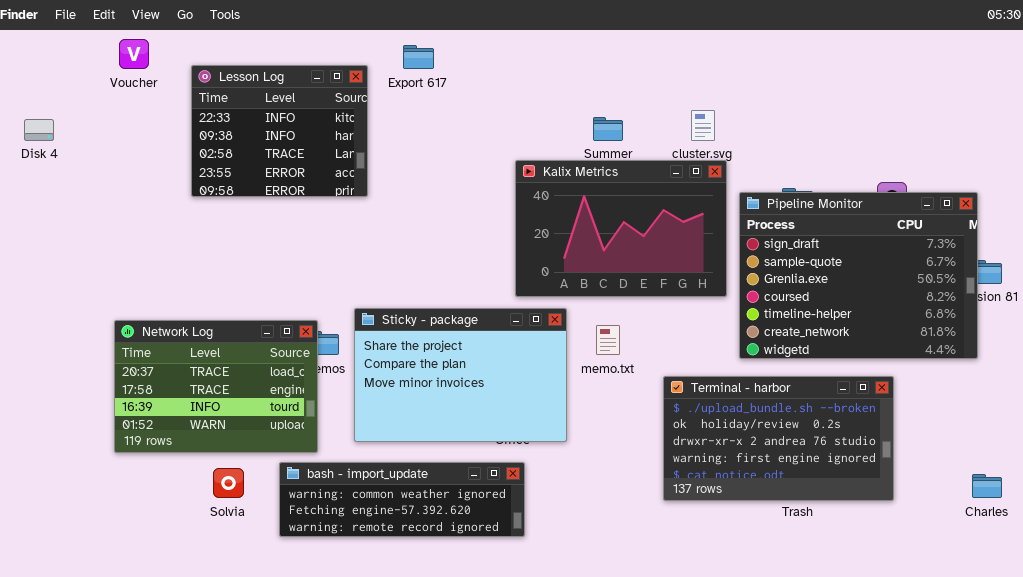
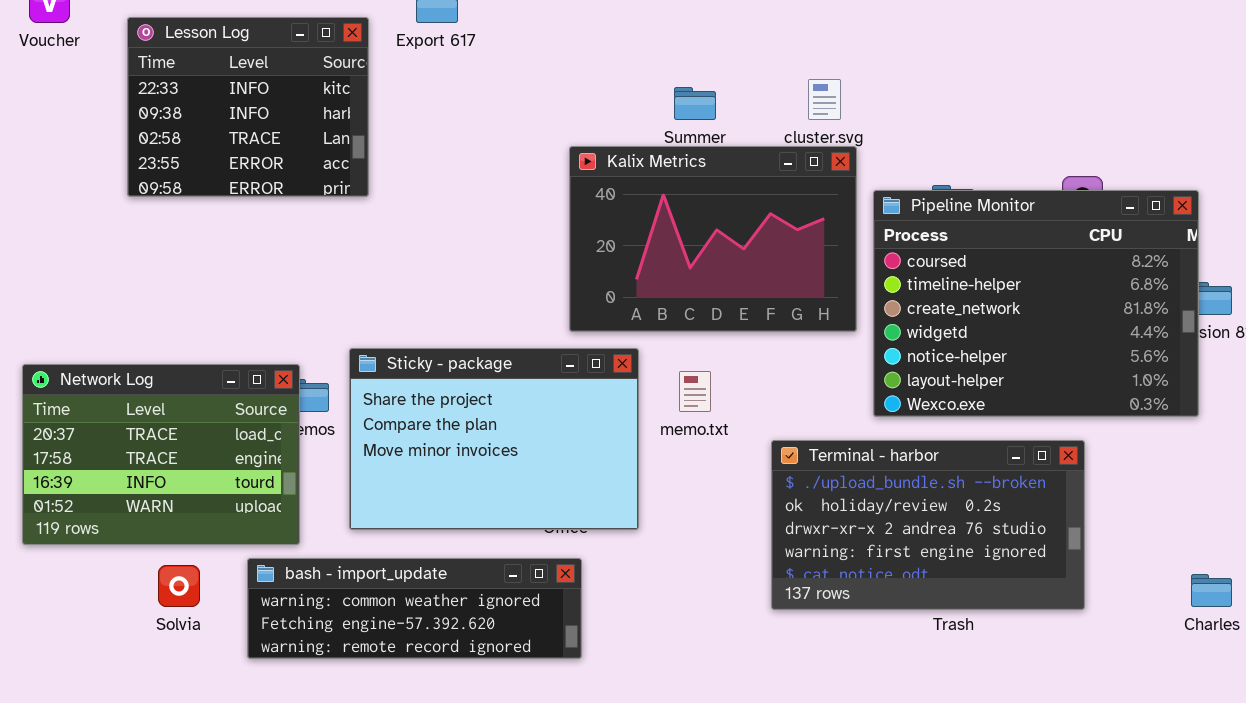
Pipeline Monitor: [739,192,978,359] -> [873,190,1199,417], scrolled down 3 rows

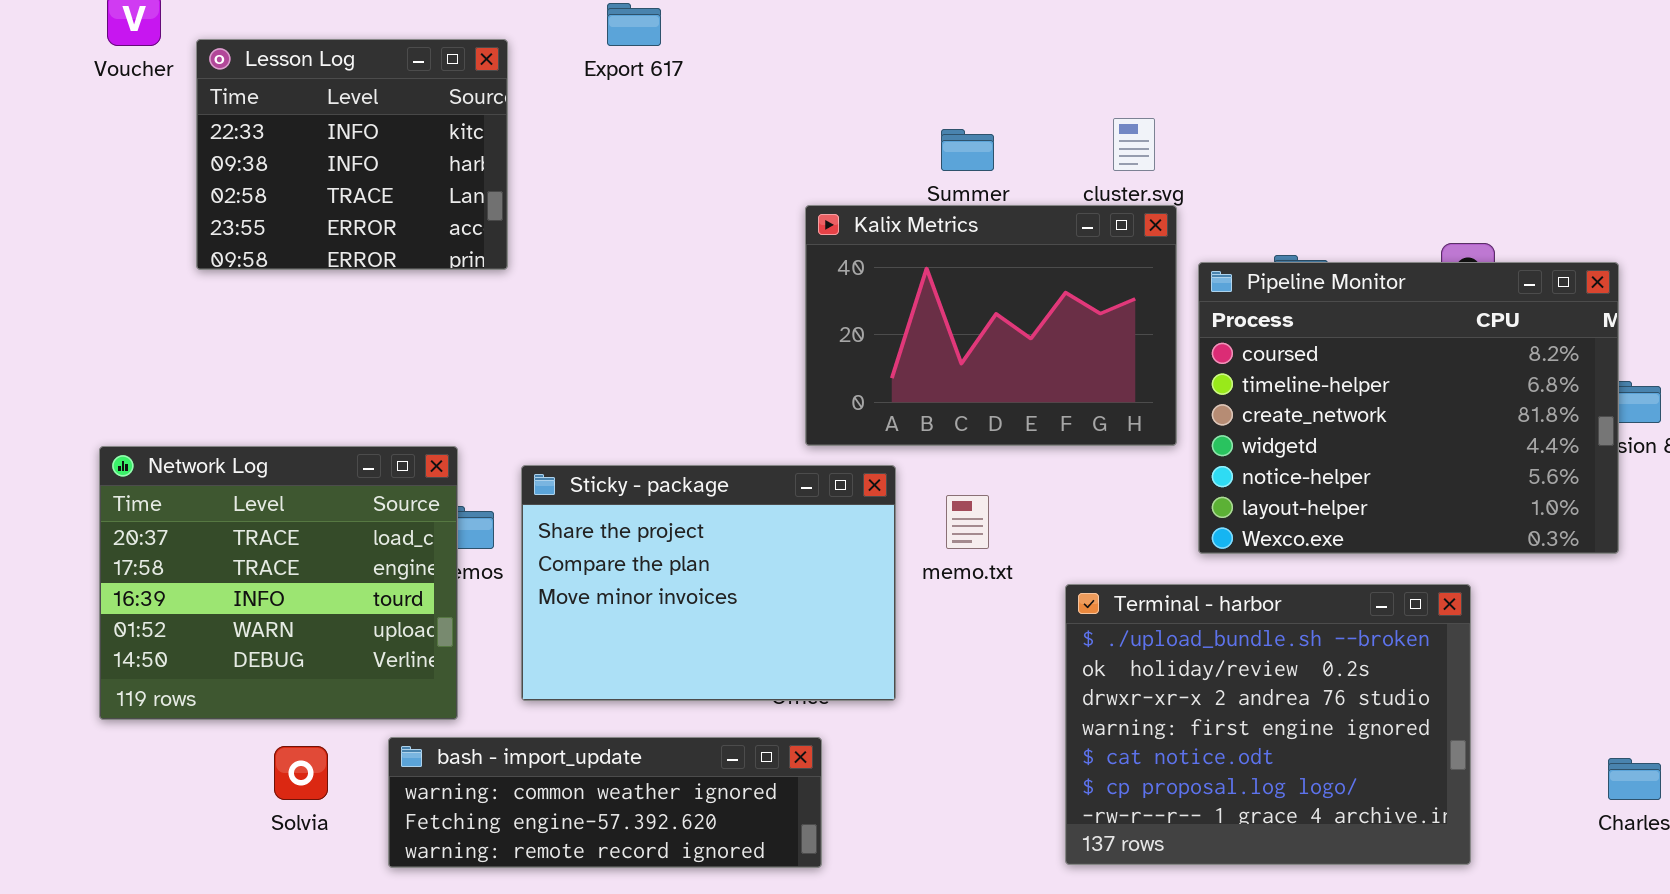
Lesson Log: [127,17,369,197] -> [196,39,508,270], moved
Network Log: [22,364,300,545] -> [99,446,458,720], resized
Terminal - harbor: [771,440,1085,610] -> [1065,584,1471,865], resized

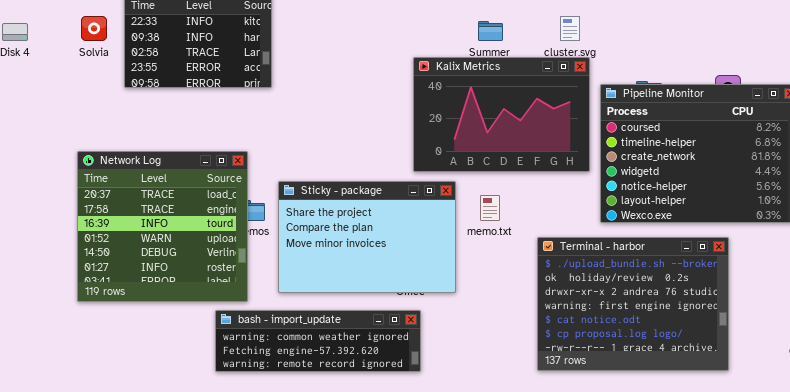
Network Log: [99,446,458,720] -> [77,151,248,302], resized
Solvia: [274,746,328,800] -> [81,16,107,41], moved

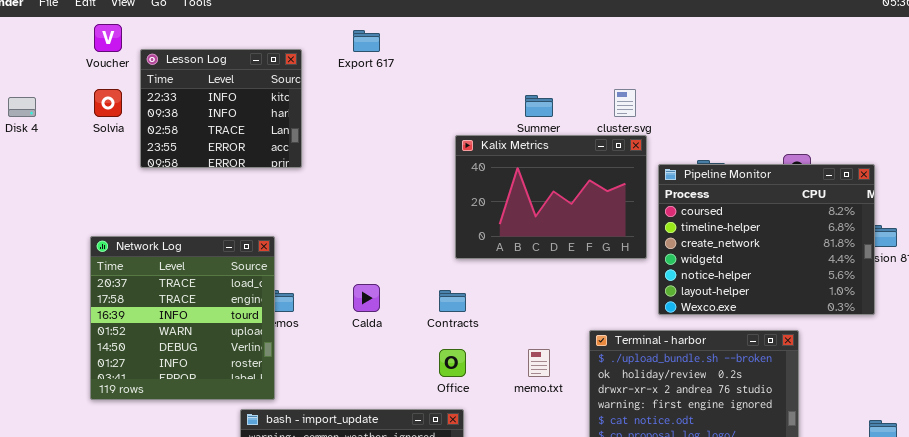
Sticky - package: [278,181,456,293] -> none, closed
memo.txt: [480,195,500,221] -> [528,349,550,377], moved

